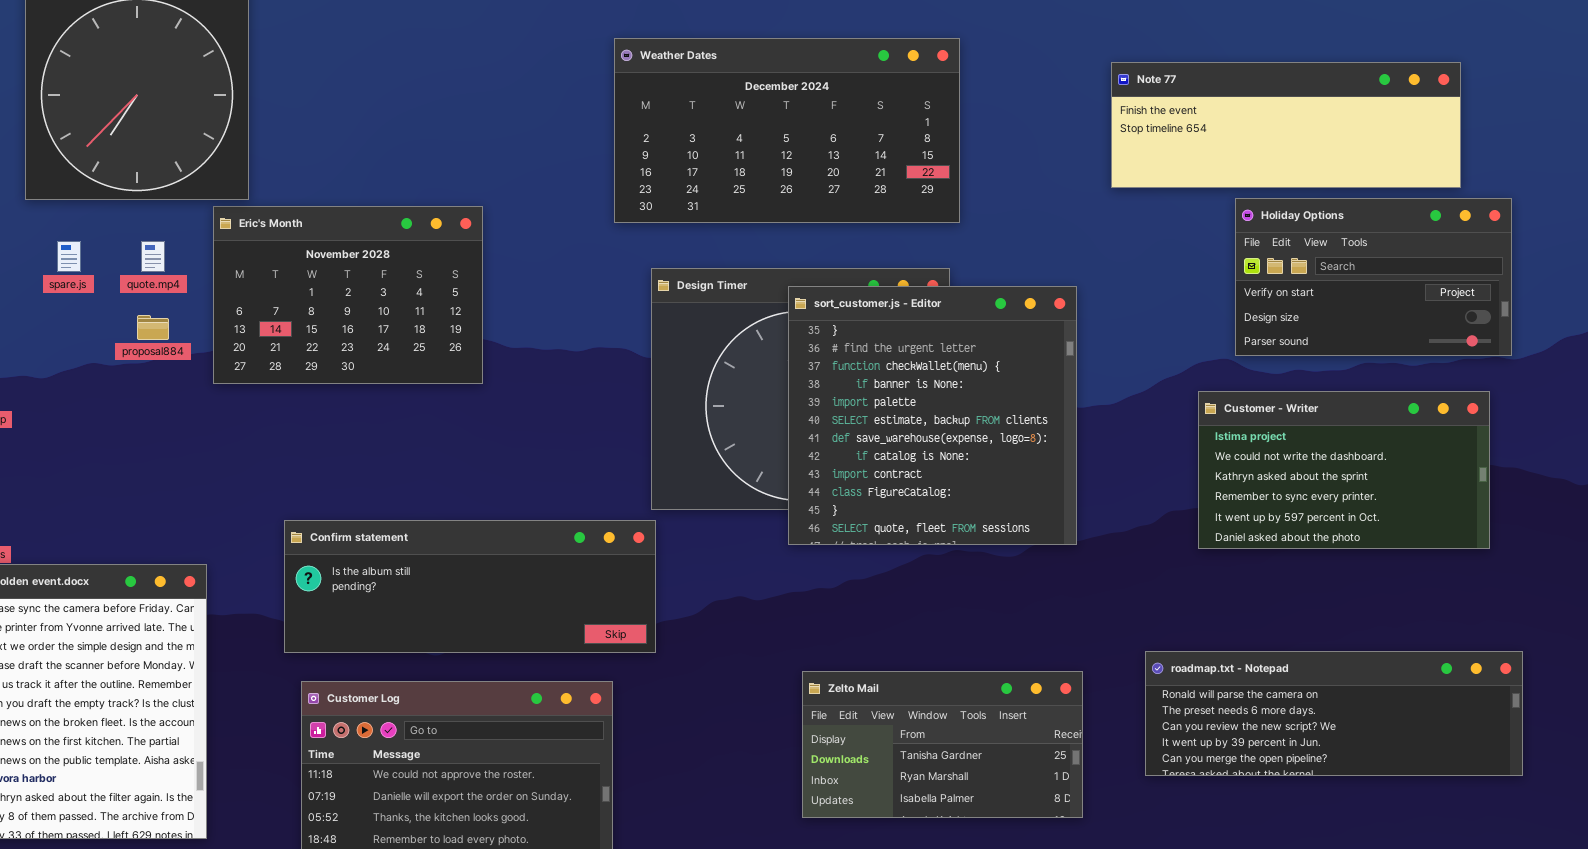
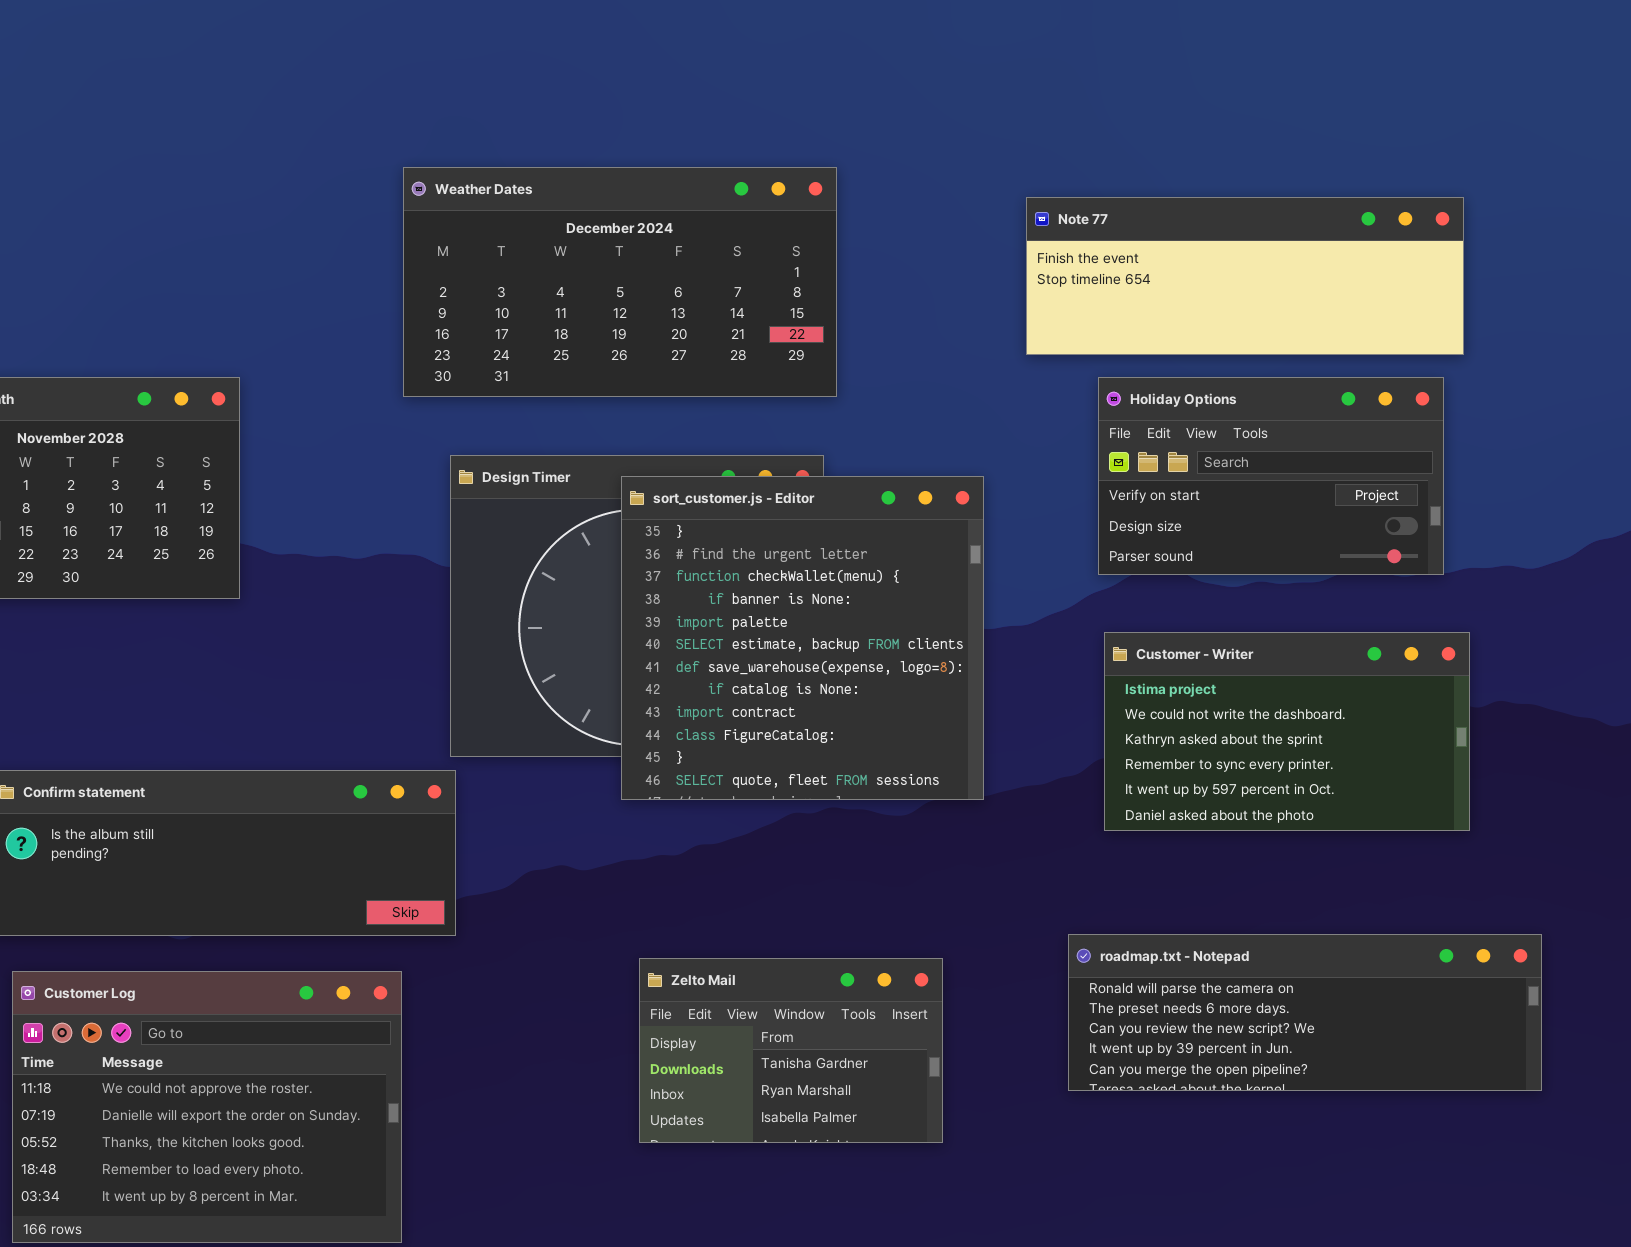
Holiday Options: [1235,198,1512,356] -> [1098,377,1444,575], moved
Customer - Writer: [1198,391,1490,549] -> [1104,632,1470,831], moved
Zelto Mail: [802,671,1083,818] -> [639,958,943,1143], resized

